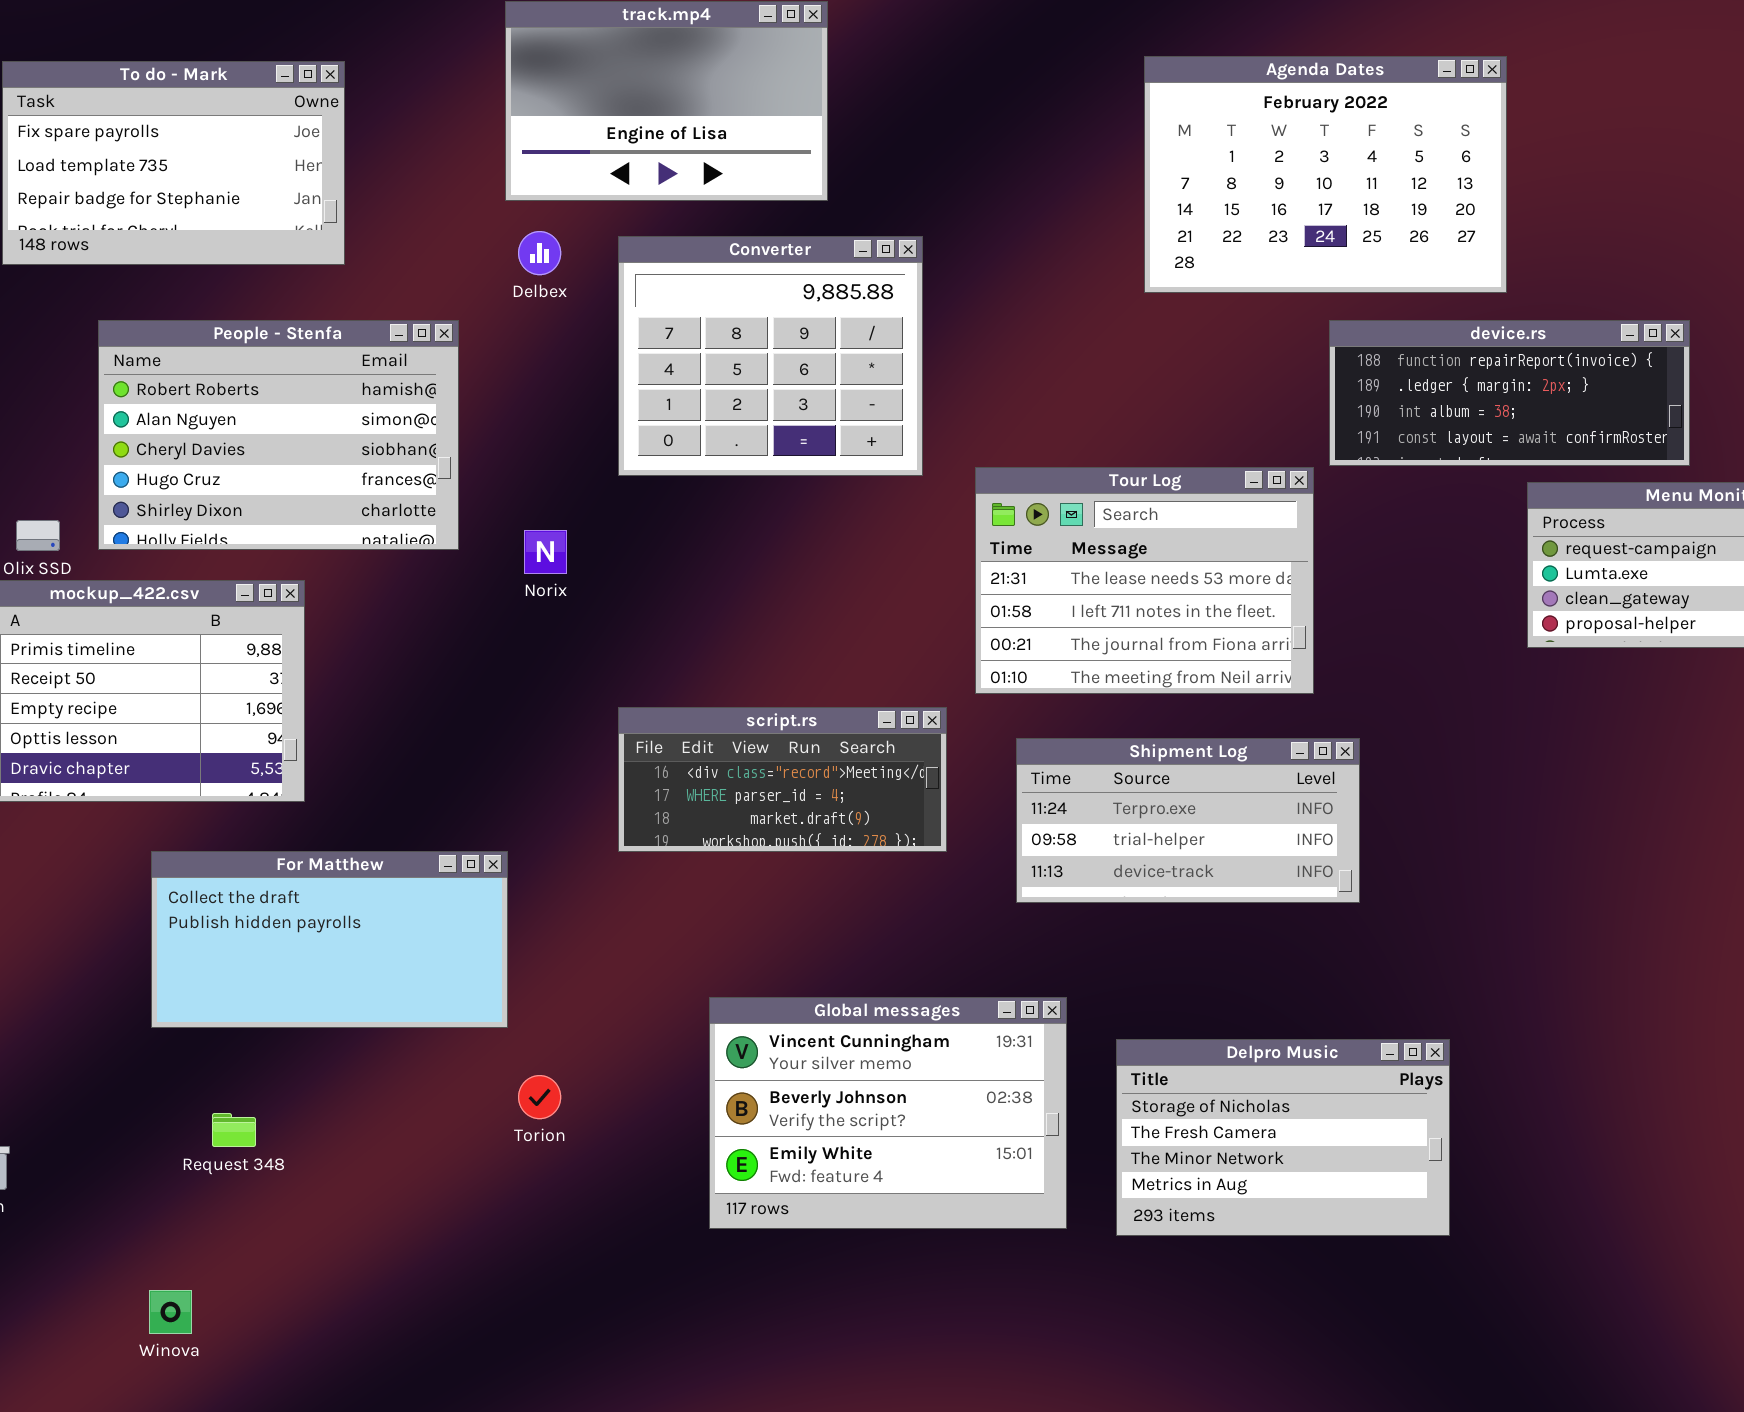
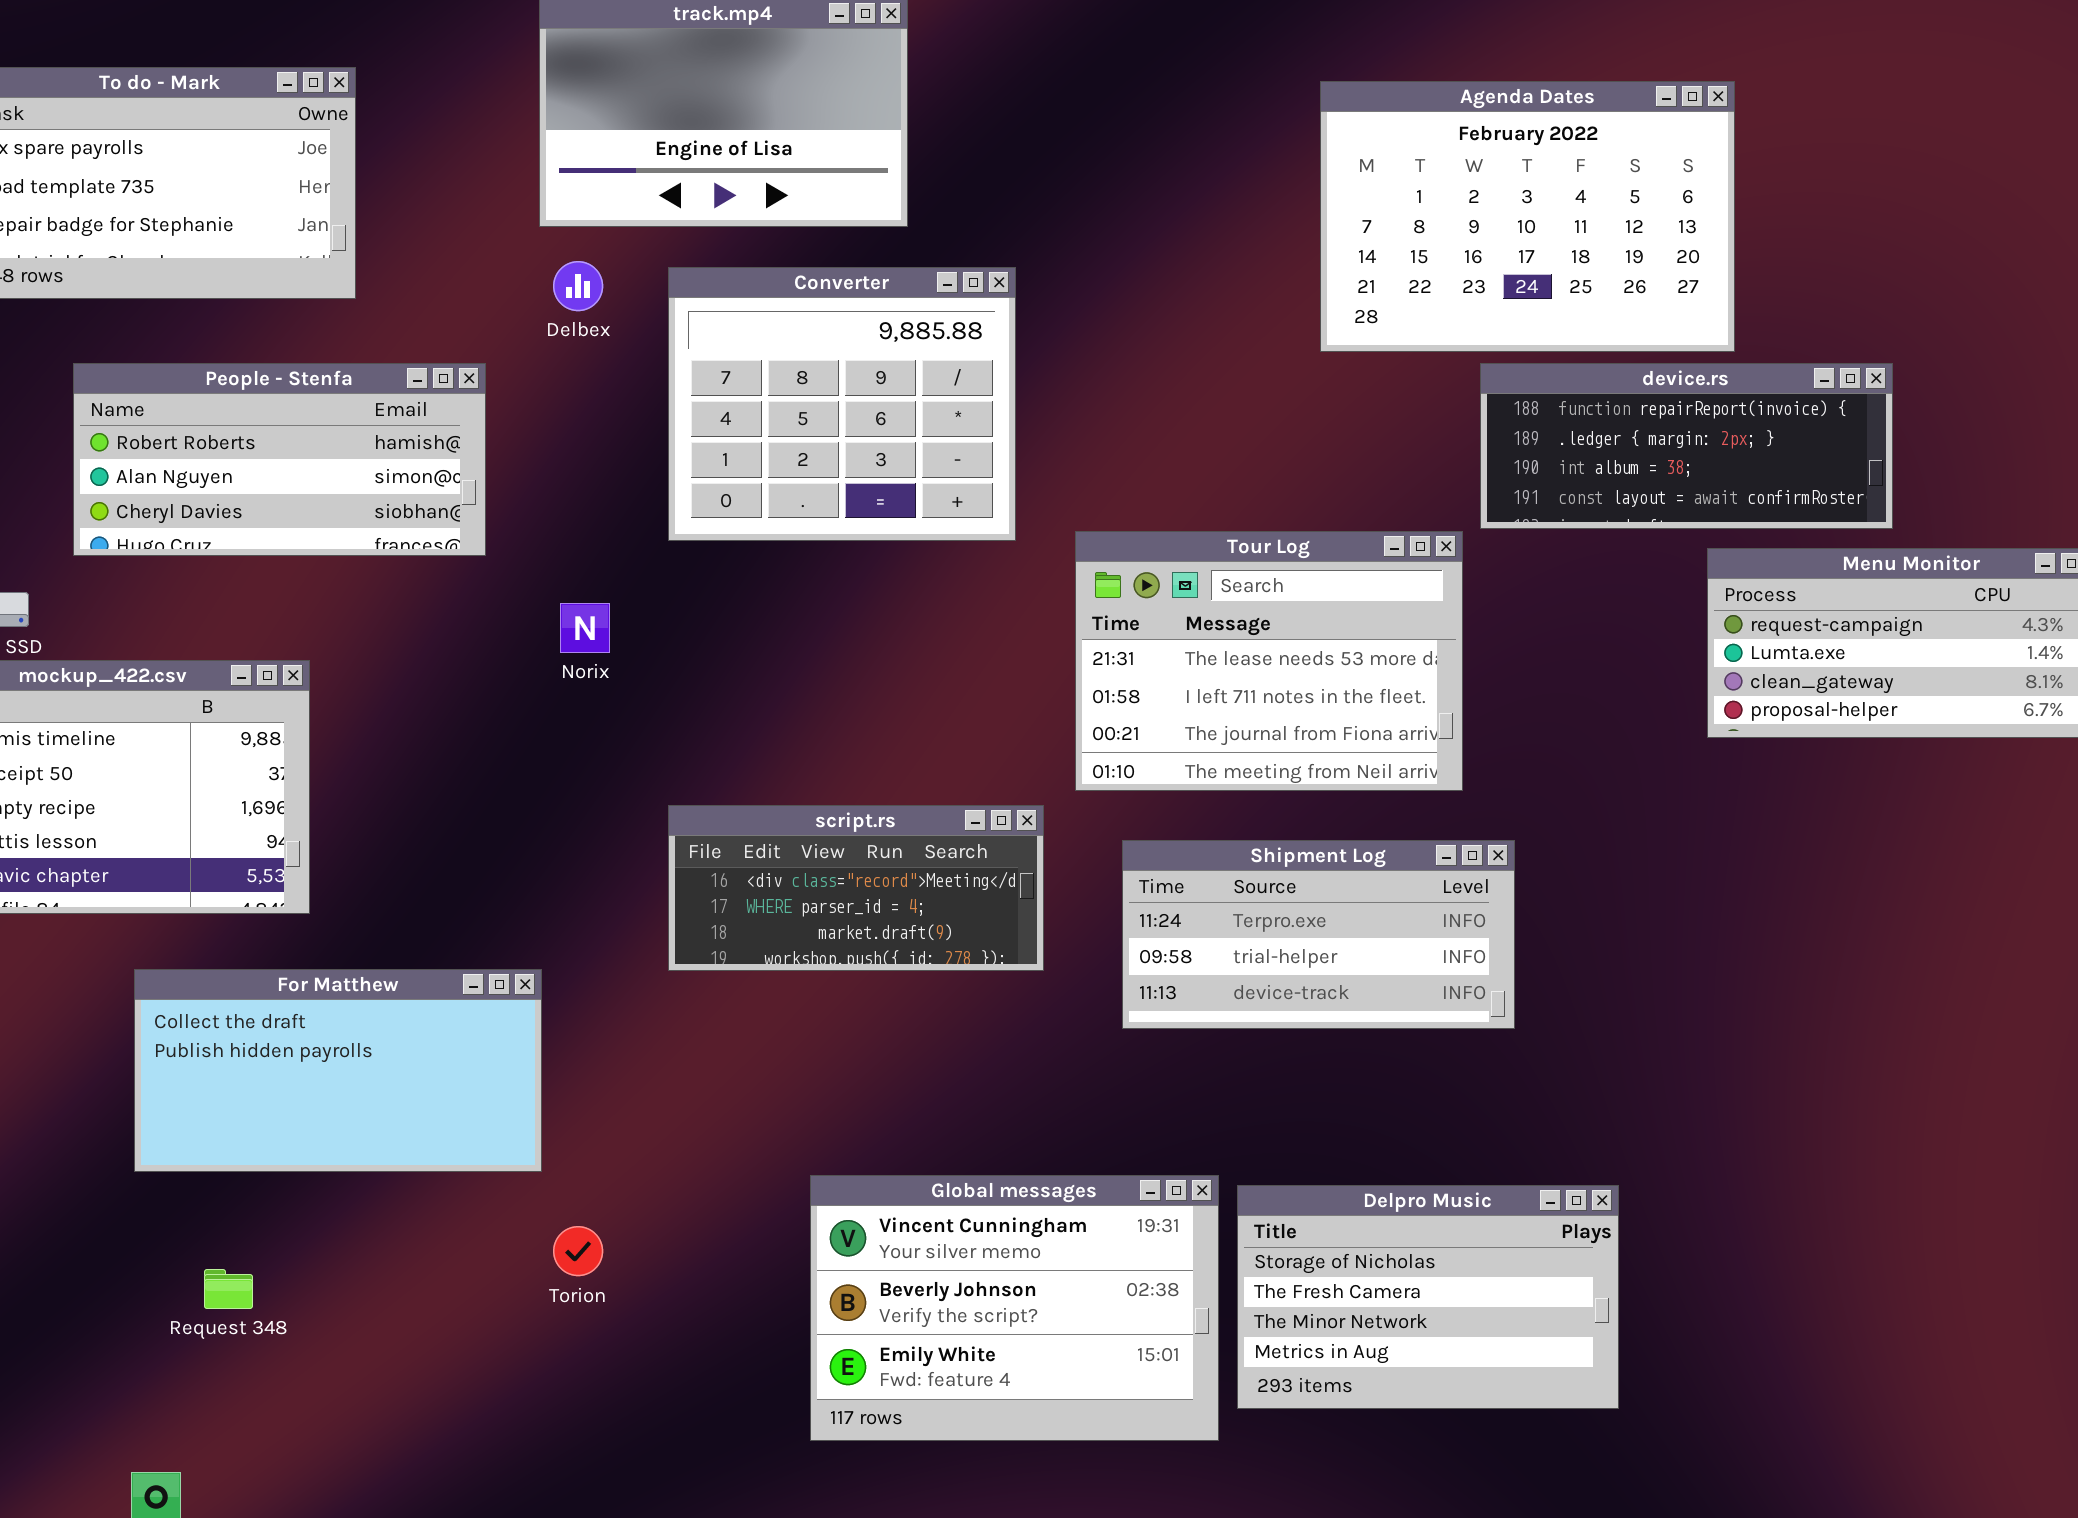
Agenda Dates: [1144,56,1507,293] -> [1320,81,1735,352], moved
People - Stenfa: [98,320,459,550] -> [73,363,486,556], resized
Global messages: [709,997,1067,1229] -> [810,1175,1219,1441], moved

